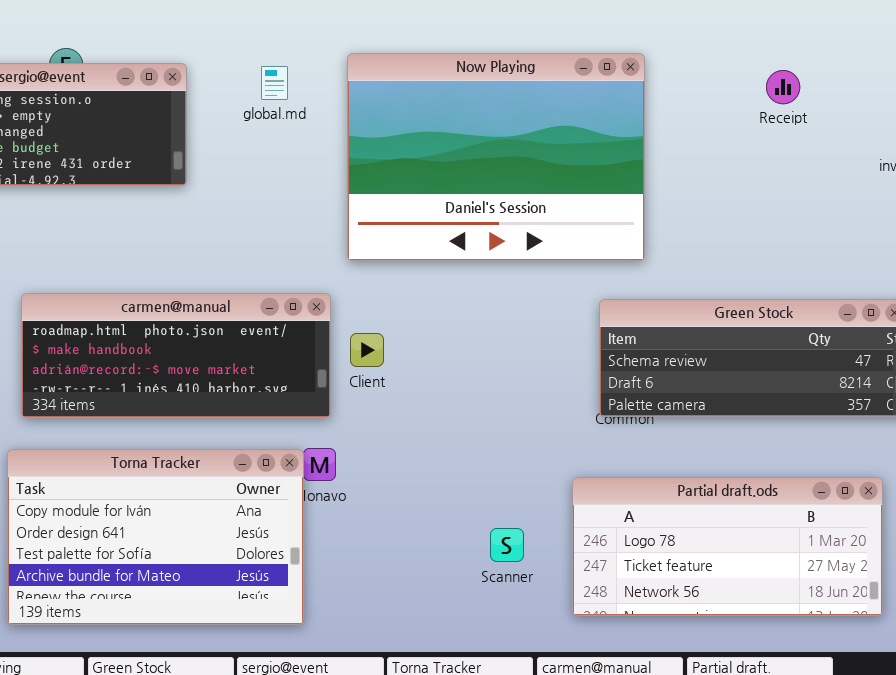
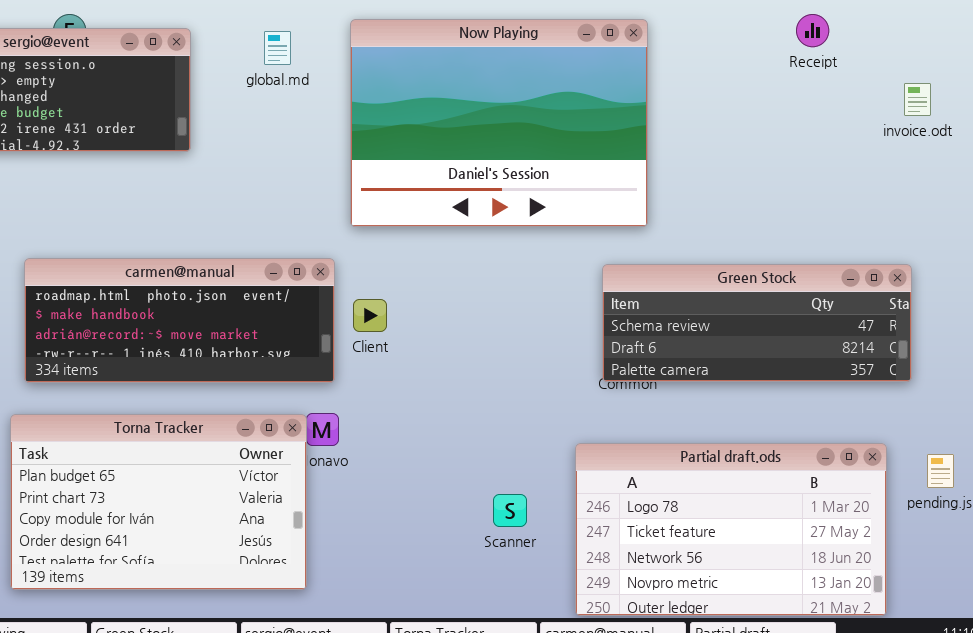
Receipt: [766,70,800,104] -> [796,14,829,47], moved
Torna Tracker: [7,449,304,625] -> [10,414,307,590], scrolled up 2 rows
Partial draft.ods: [572,477,883,616] -> [575,443,887,616], resized

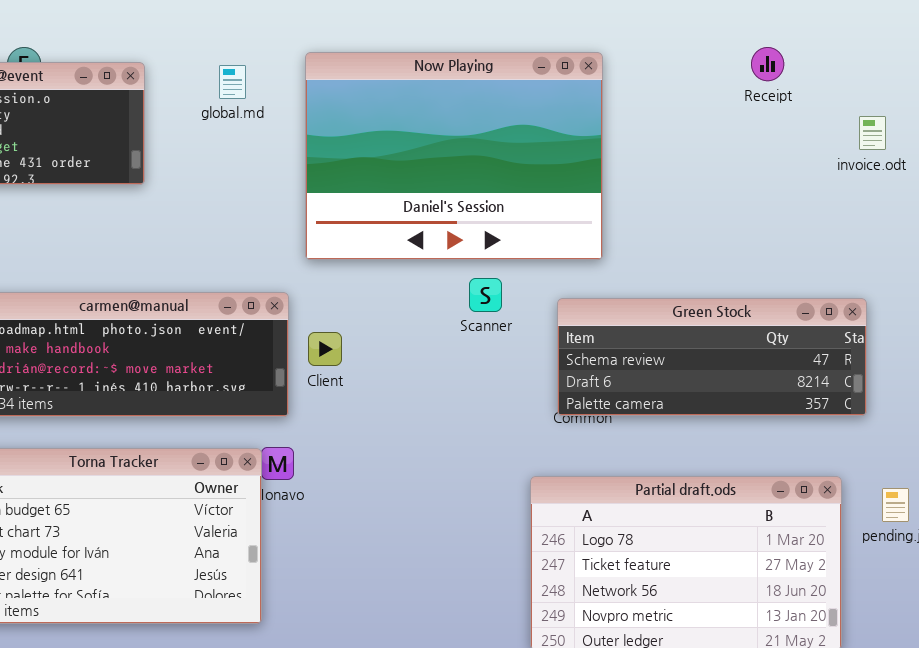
Scanner: [493,494,527,527] -> [469,278,502,312], moved

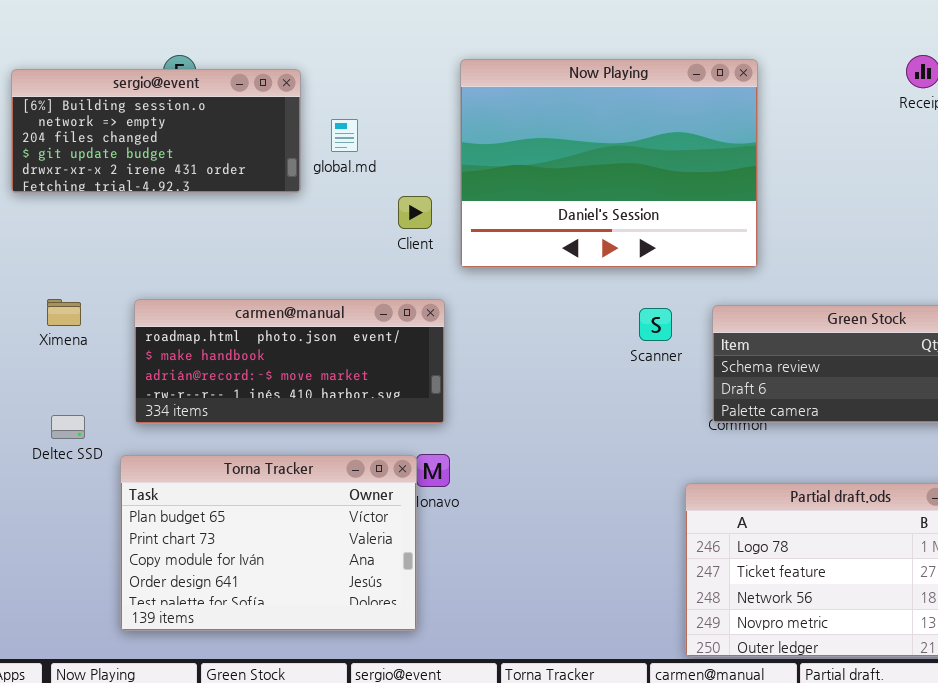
global.md: [219,65,246,99] -> [331,119,358,152], moved
Scanner: [469,278,502,312] -> [639,308,672,341], moved
Client: [308,332,342,366] -> [398,196,432,229], moved

